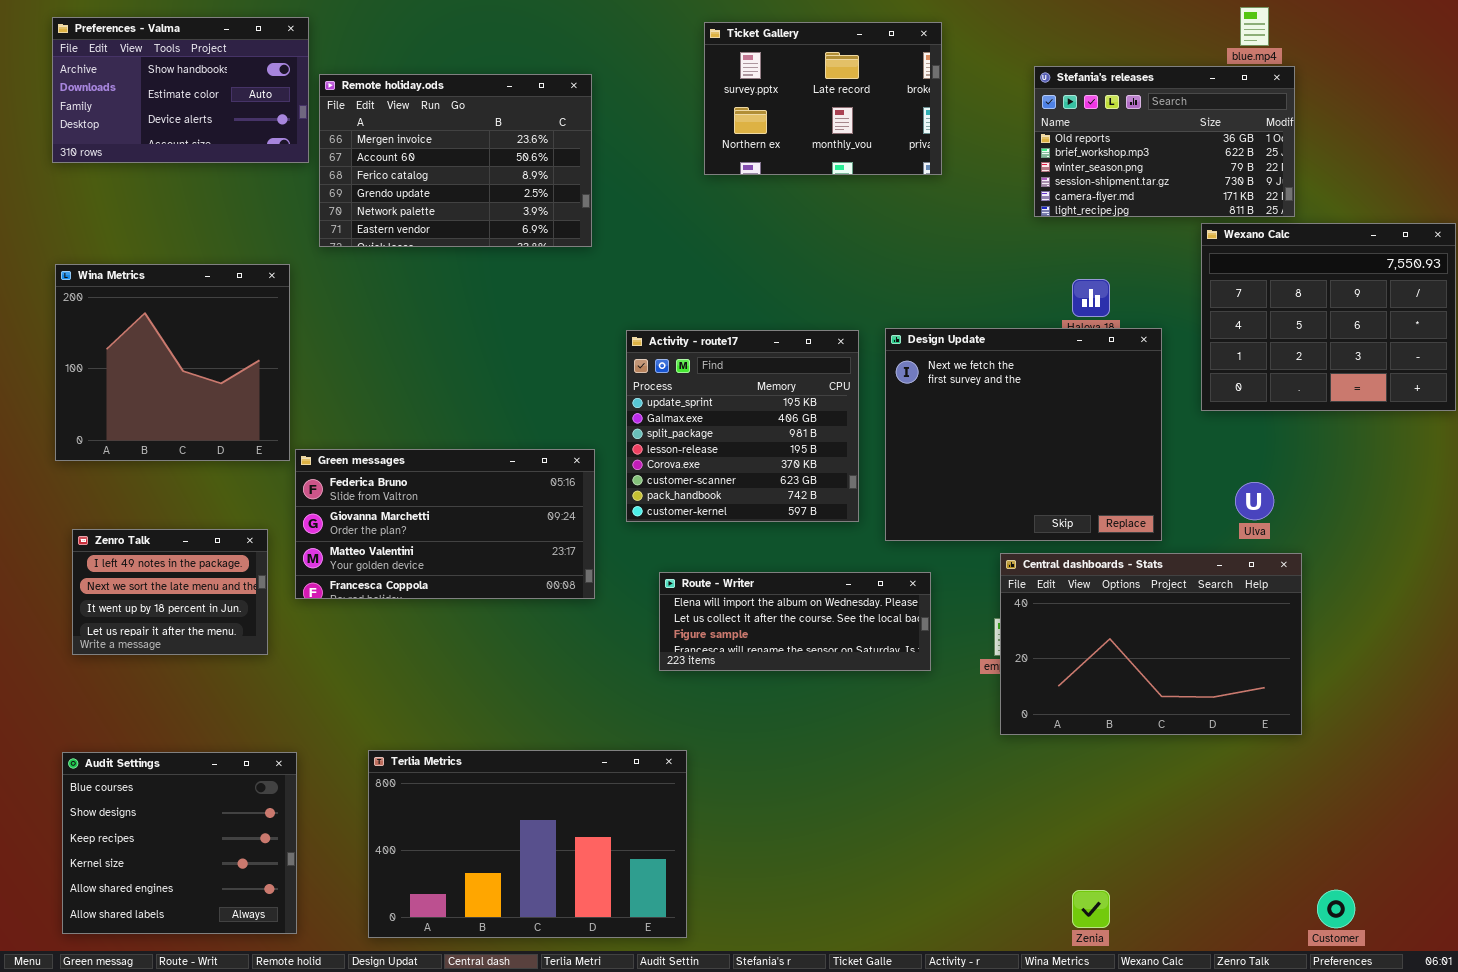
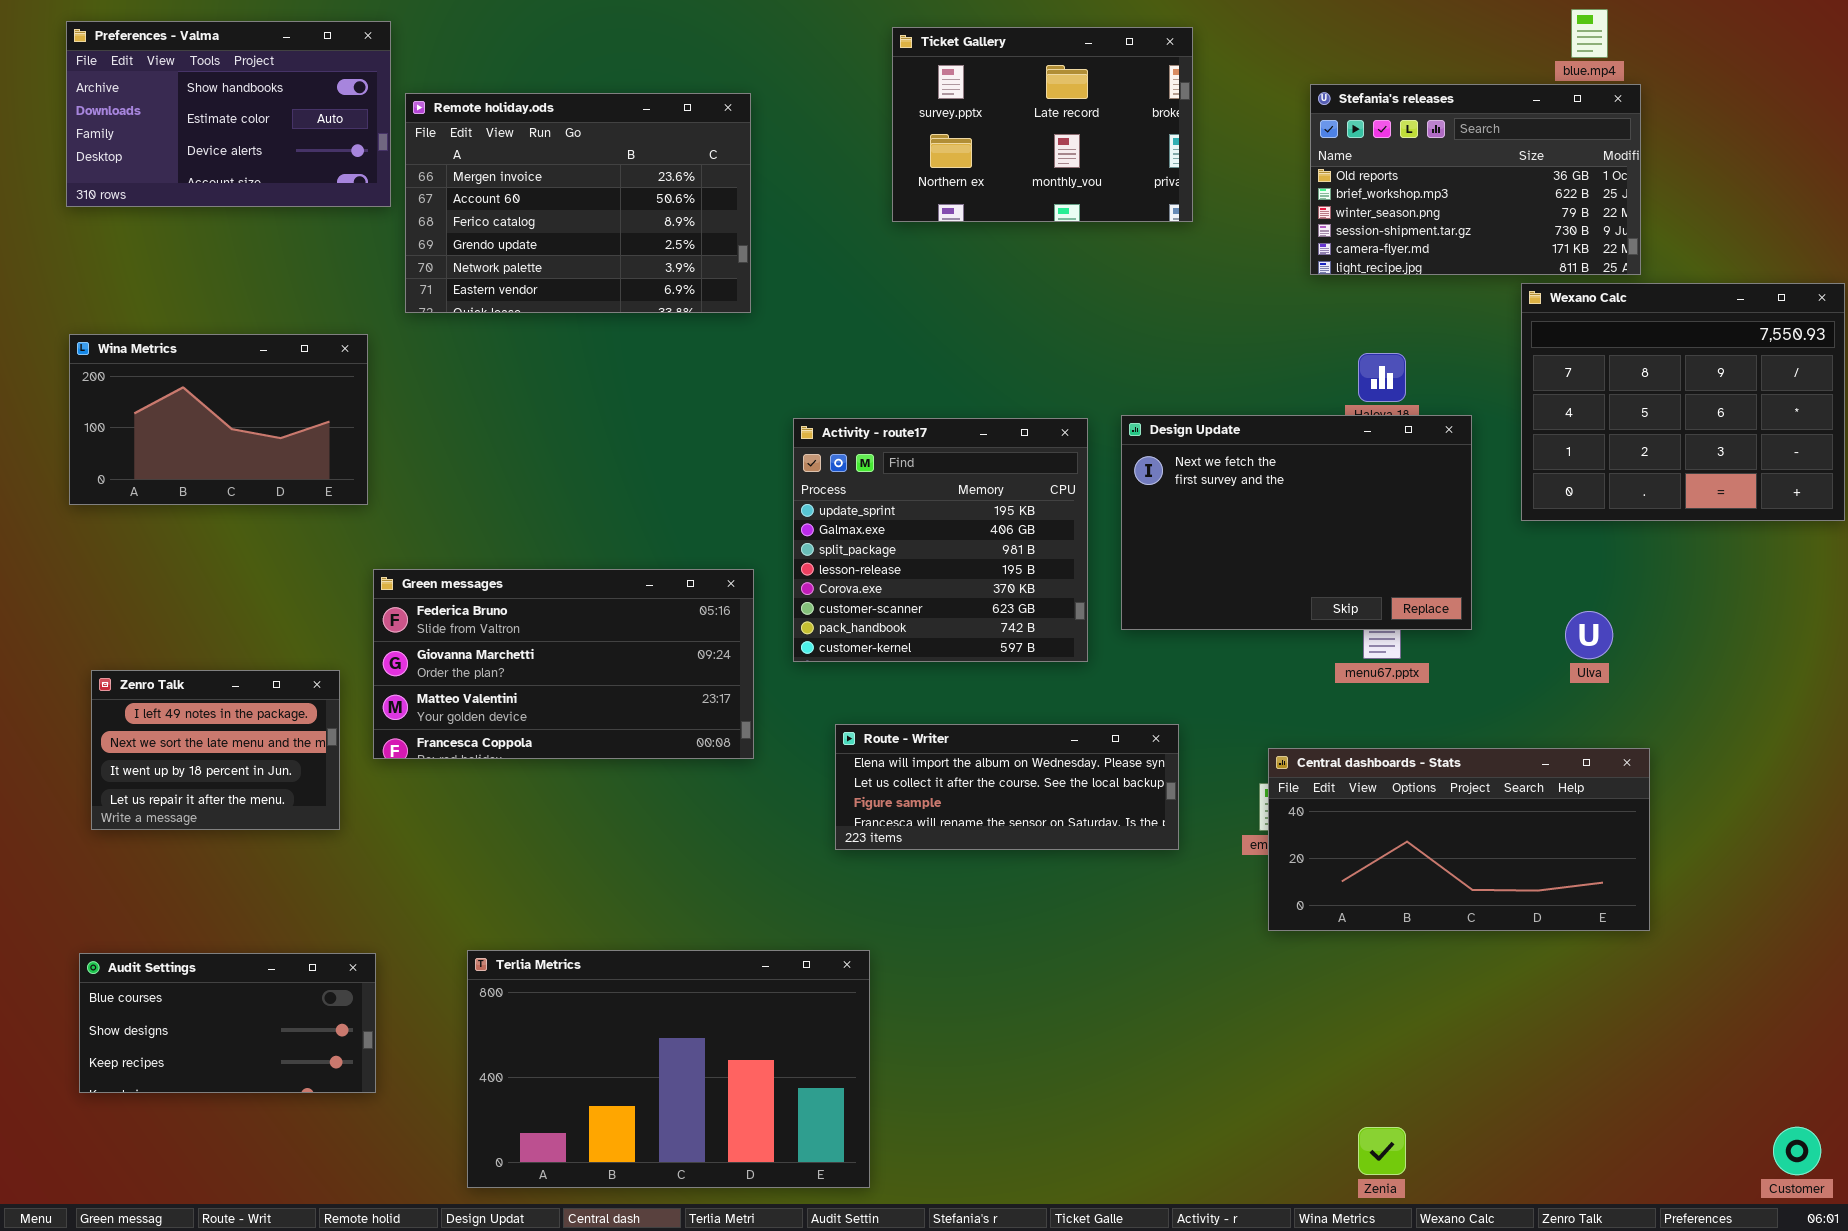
Wina Metrics: [55,264,290,461] -> [69,334,368,505], resized
Design Update: [885,328,1162,541] -> [1121,415,1472,630], resized
Central dashboards - Stats: [1000,553,1302,735] -> [1268,748,1650,931], resized
Audit Settings: [62,752,297,934] -> [79,953,376,1093], resized
Customer: [1317,890,1355,928] -> [1773,1127,1821,1175], moved

